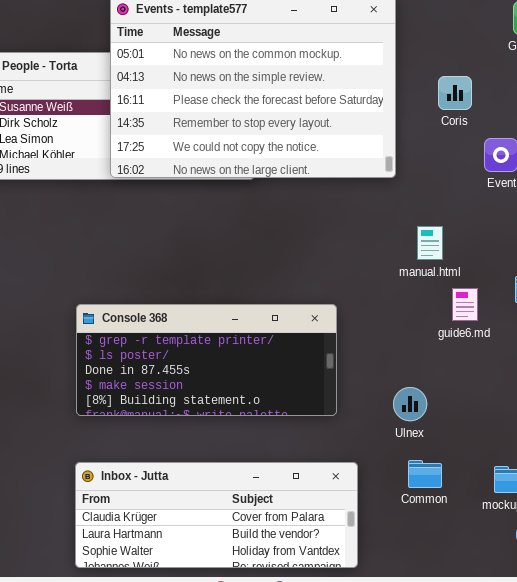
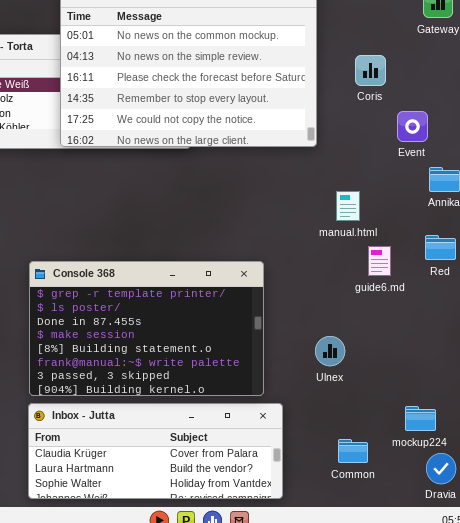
Console 368: [76,304,337,416] -> [29,261,264,396], resized
Common: [408,460,442,488] -> [338,439,368,463], moved

